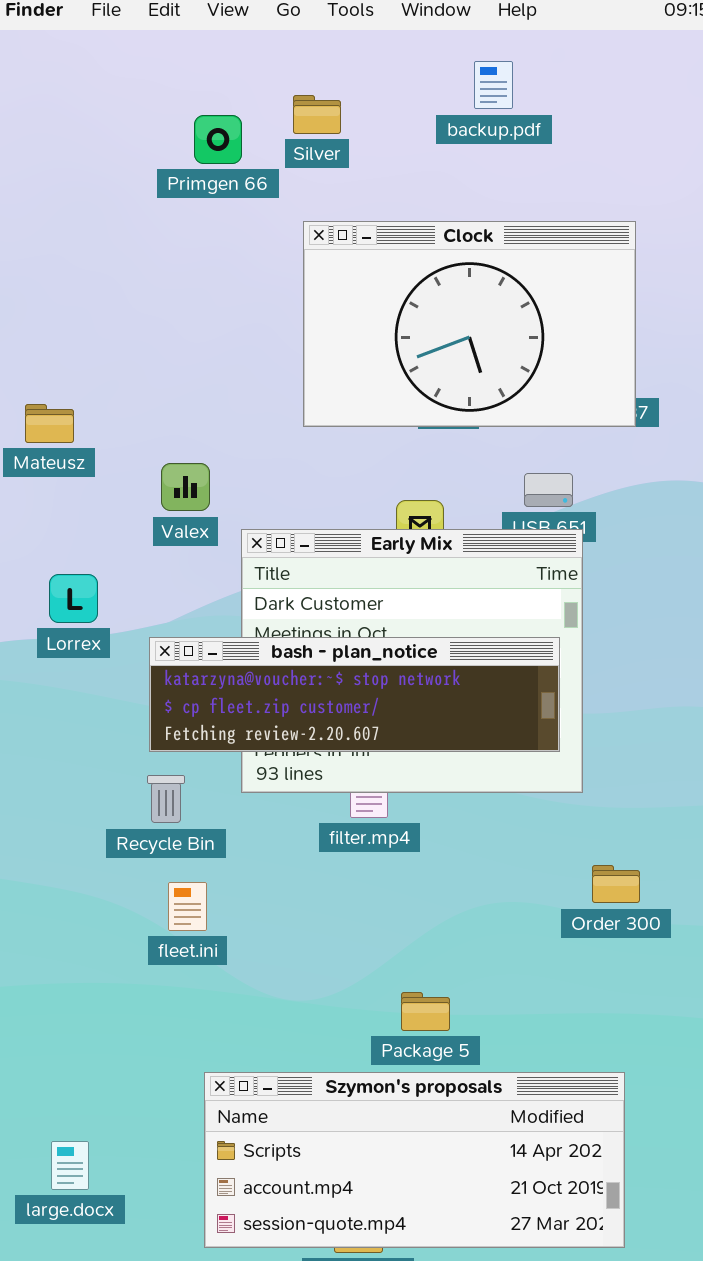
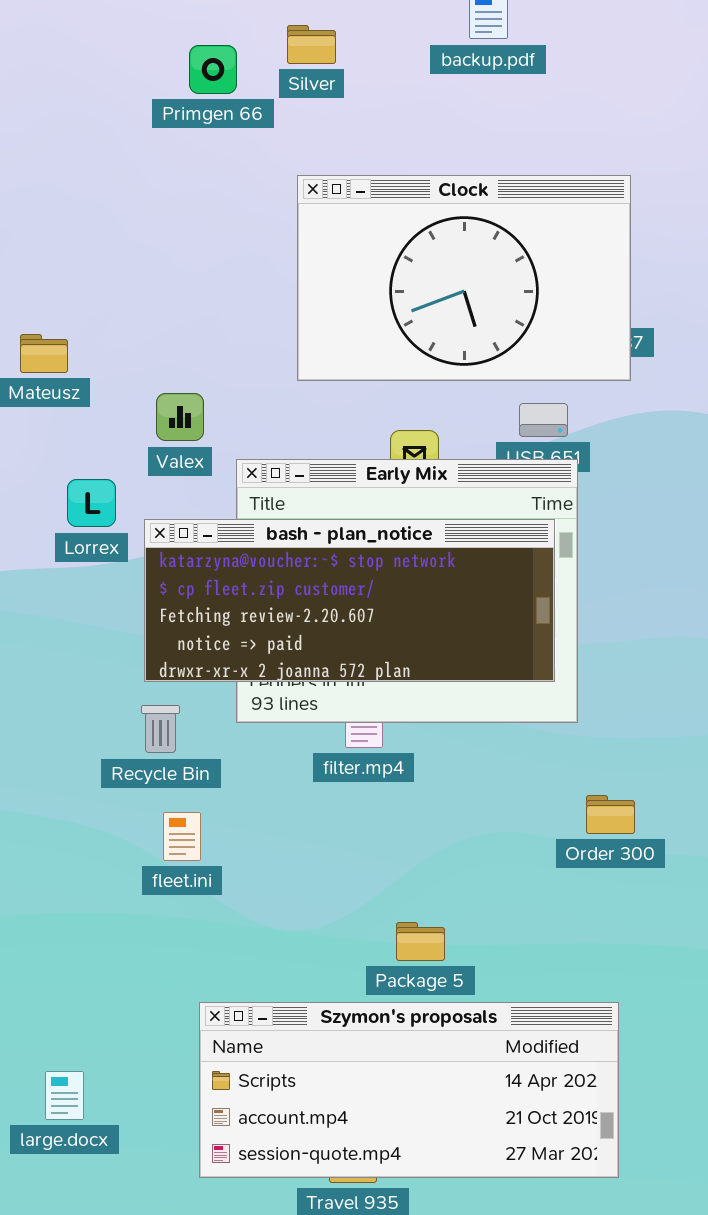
Clock: [303,221,636,427] -> [297,175,631,381], moved
Lorrex: [49,574,98,623] -> [67,479,116,527], moved
bash - plan_notice: [149,637,560,752] -> [144,519,555,682], resized

